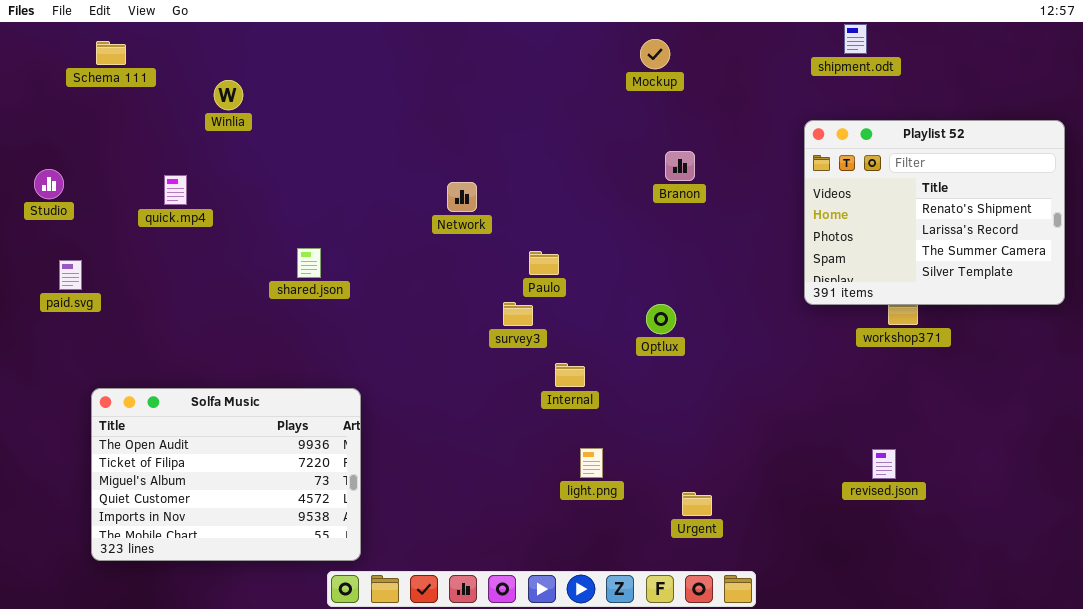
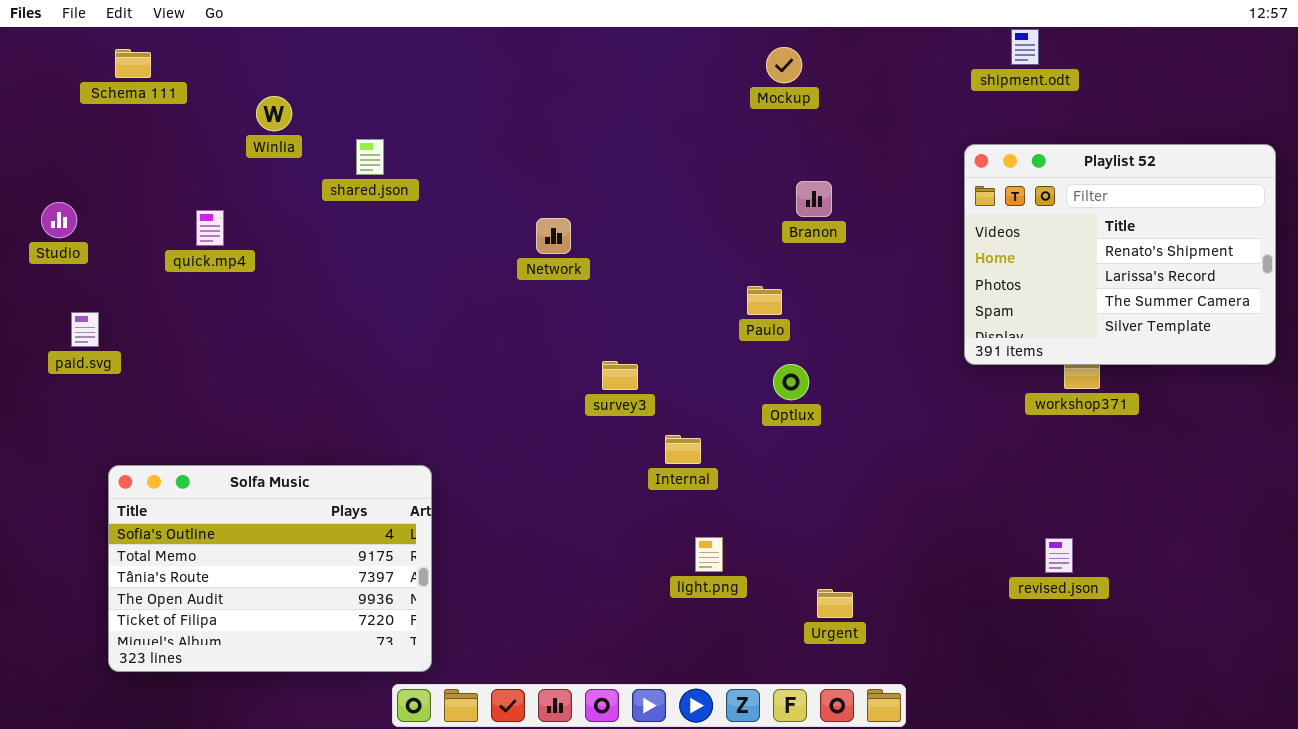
shared.json: [297,248,321,278] -> [356,139,384,175], moved
Paulo: [529,251,559,275] -> [747,286,782,315], moved
Solfa Music: [91,388,361,561] -> [108,465,432,672], scrolled up 3 rows

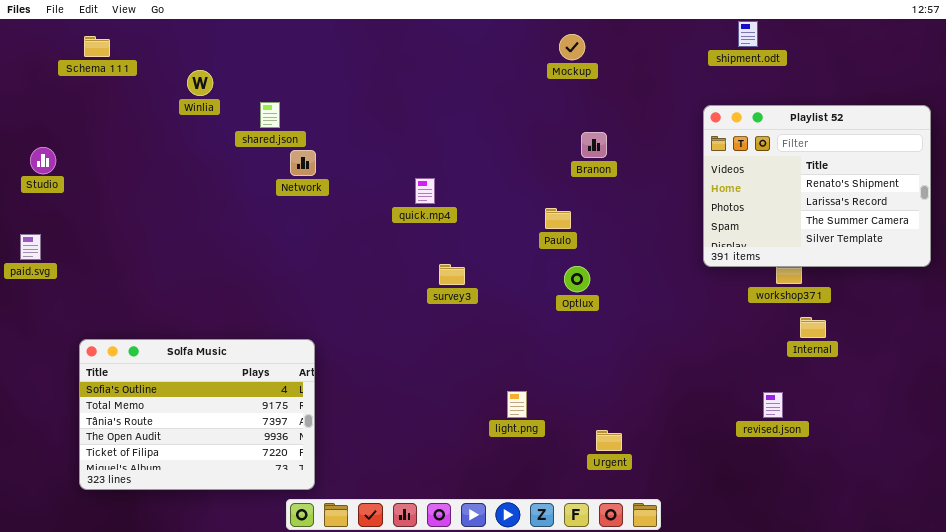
quick.mp4: [196,210,224,246] -> [415,178,435,204], moved
Network: [536,218,571,254] -> [290,150,316,176], moved
paid.svg: [71,312,99,347] -> [20,234,41,260], moved
Internal: [665,435,701,464] -> [800,317,826,338], moved

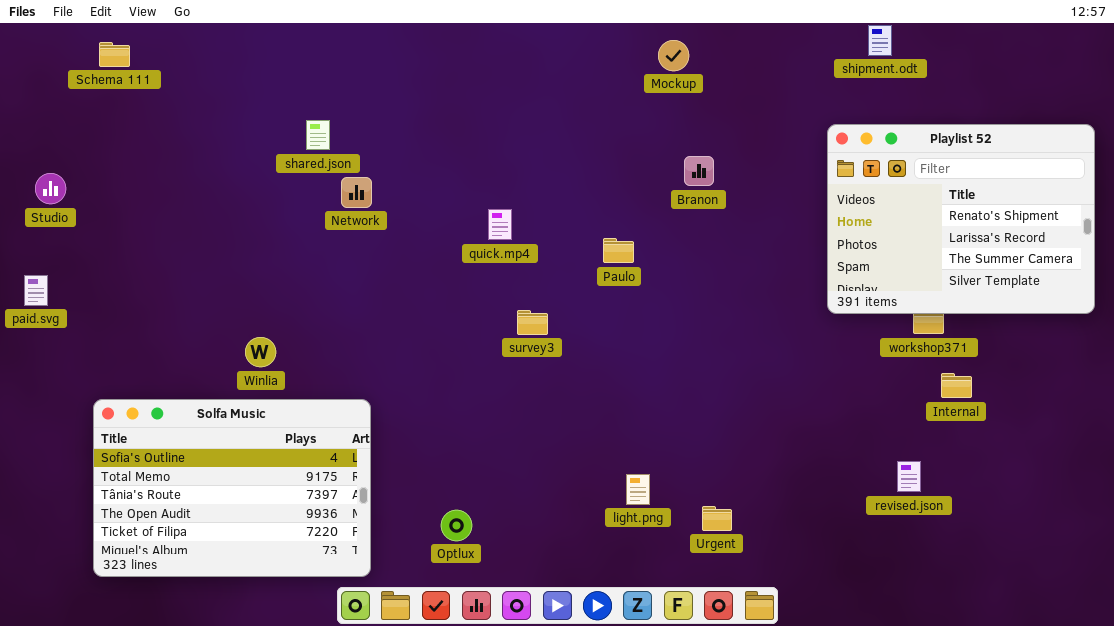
Winlia: [187,70,213,96] -> [245,337,276,367], moved
Paulo: [545,208,571,229] -> [603,238,634,263], moved
Optlux: [564,266,590,292] -> [441,510,472,541], moved
light.png: [507,391,527,418] -> [626,474,650,505], moved

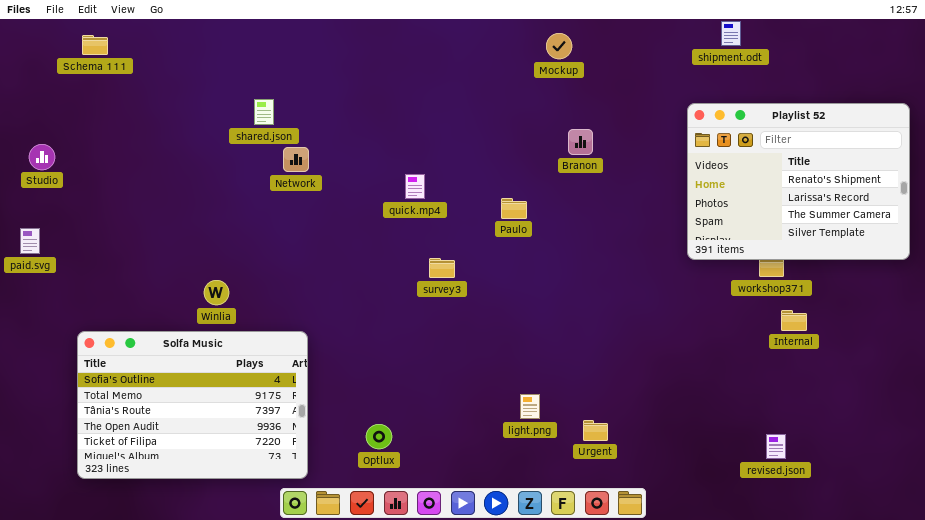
revised.json: [897,461,921,492] -> [766,434,786,459], moved

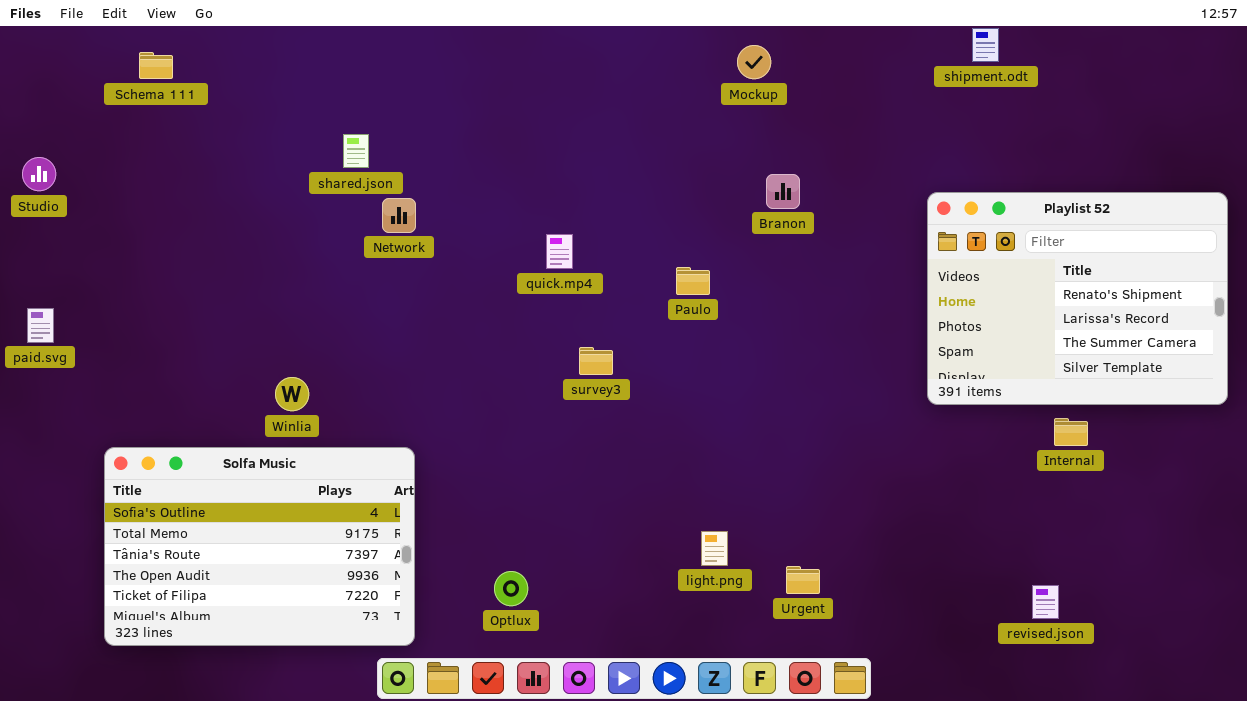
Schema 111: [82,35,108,55] -> [139,52,173,79], moved
Playlist 52: [687,103,910,260] -> [927,192,1228,405], moved
Studio: [29,144,55,170] -> [22,157,56,191], moved

